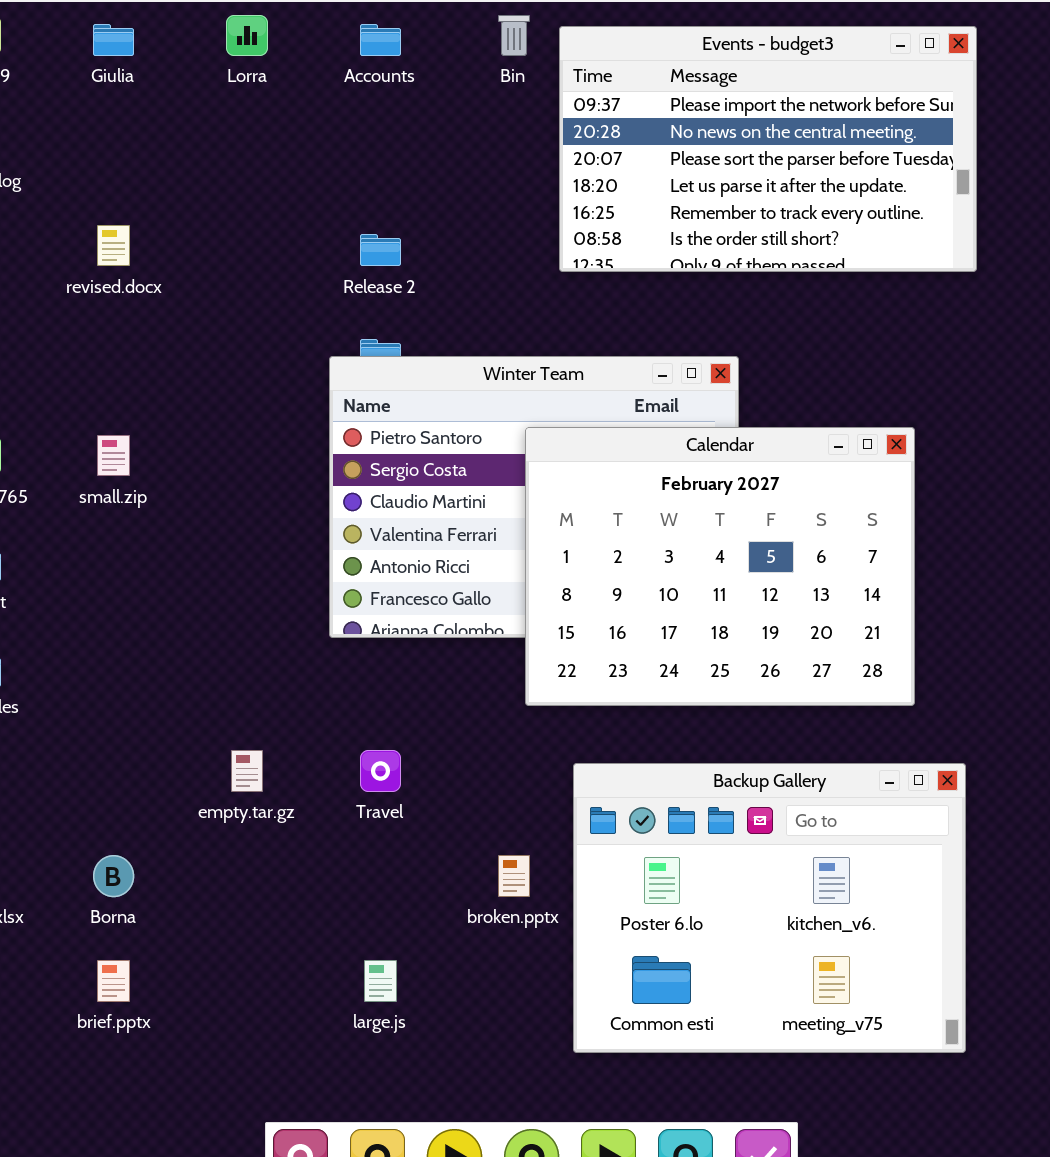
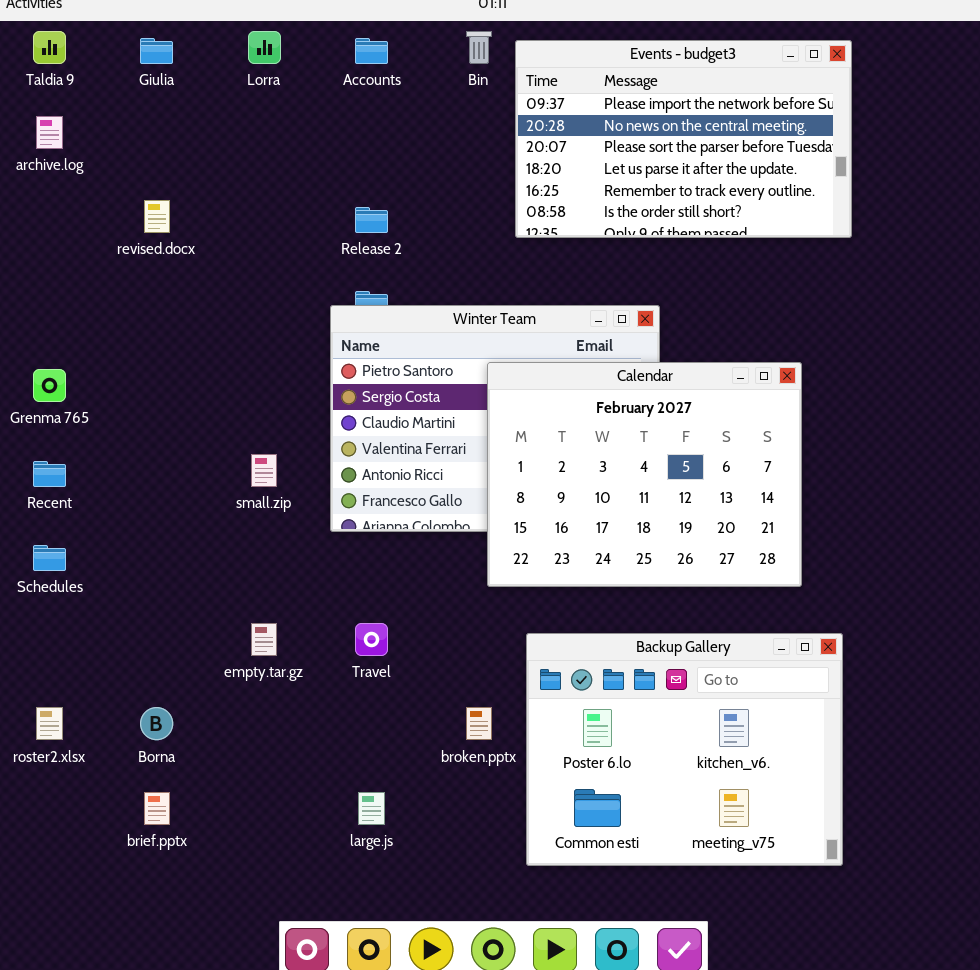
small.zip: [97,435,130,476] -> [251,454,277,487], moved

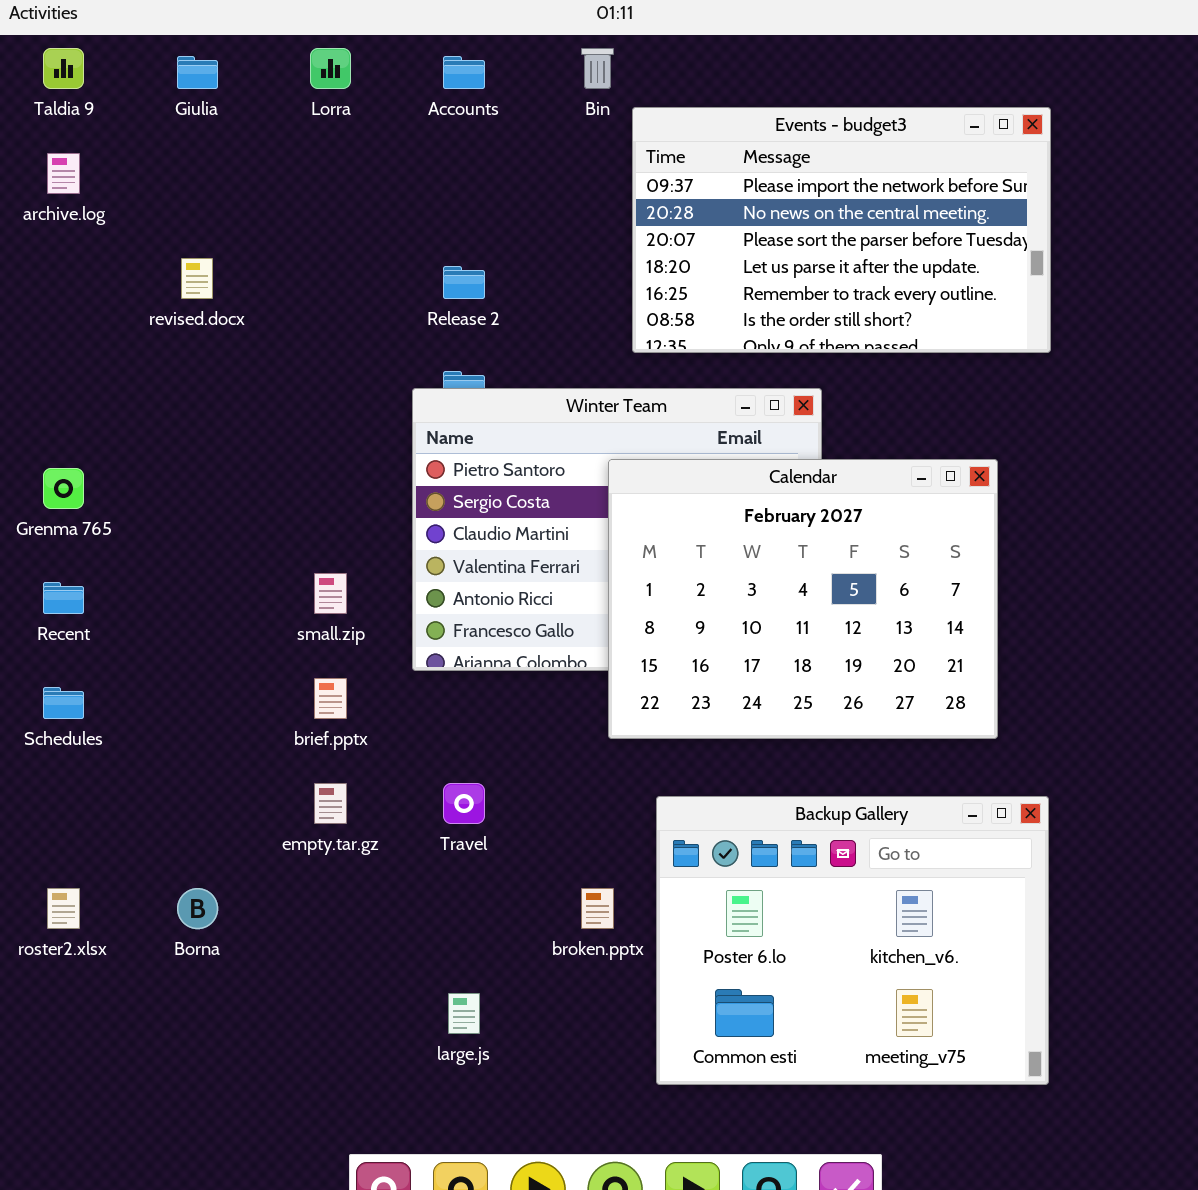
Events - budget3: [515,40,852,238] -> [632,107,1051,353], moved
brief.pptx: [144,792,170,825] -> [314,678,347,719], moved

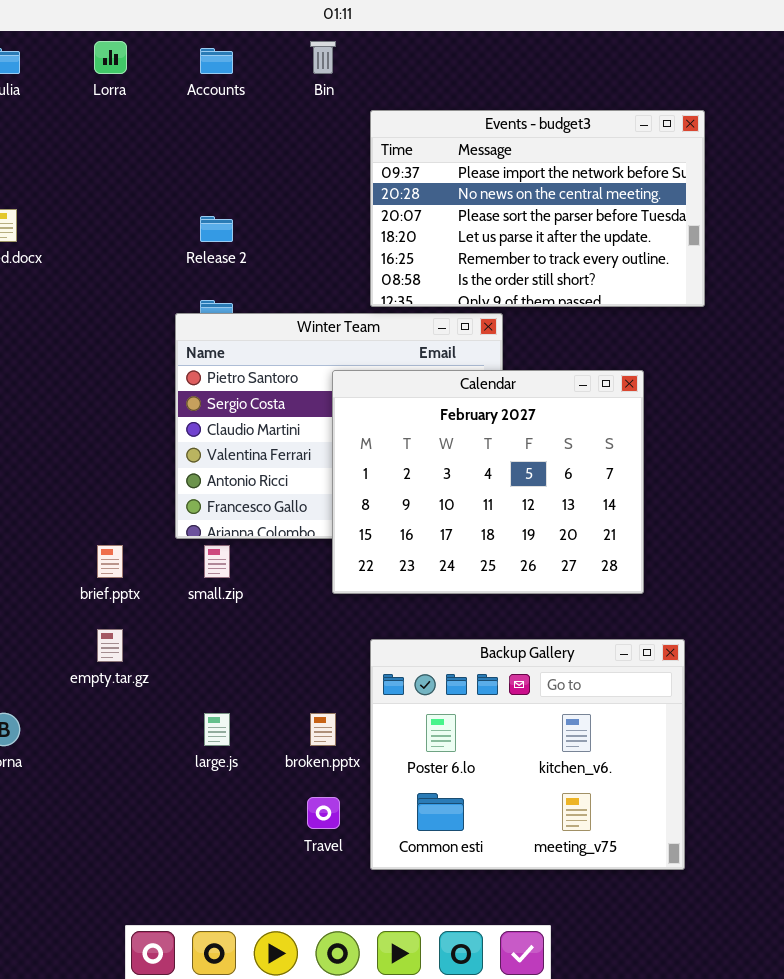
Events - budget3: [632,107,1051,353] -> [370,110,705,307], moved
small.zip: [314,573,347,614] -> [204,545,230,578], moved
Travel: [443,783,485,824] -> [307,797,340,829], moved
large.js: [448,993,480,1034] -> [204,713,230,746], moved

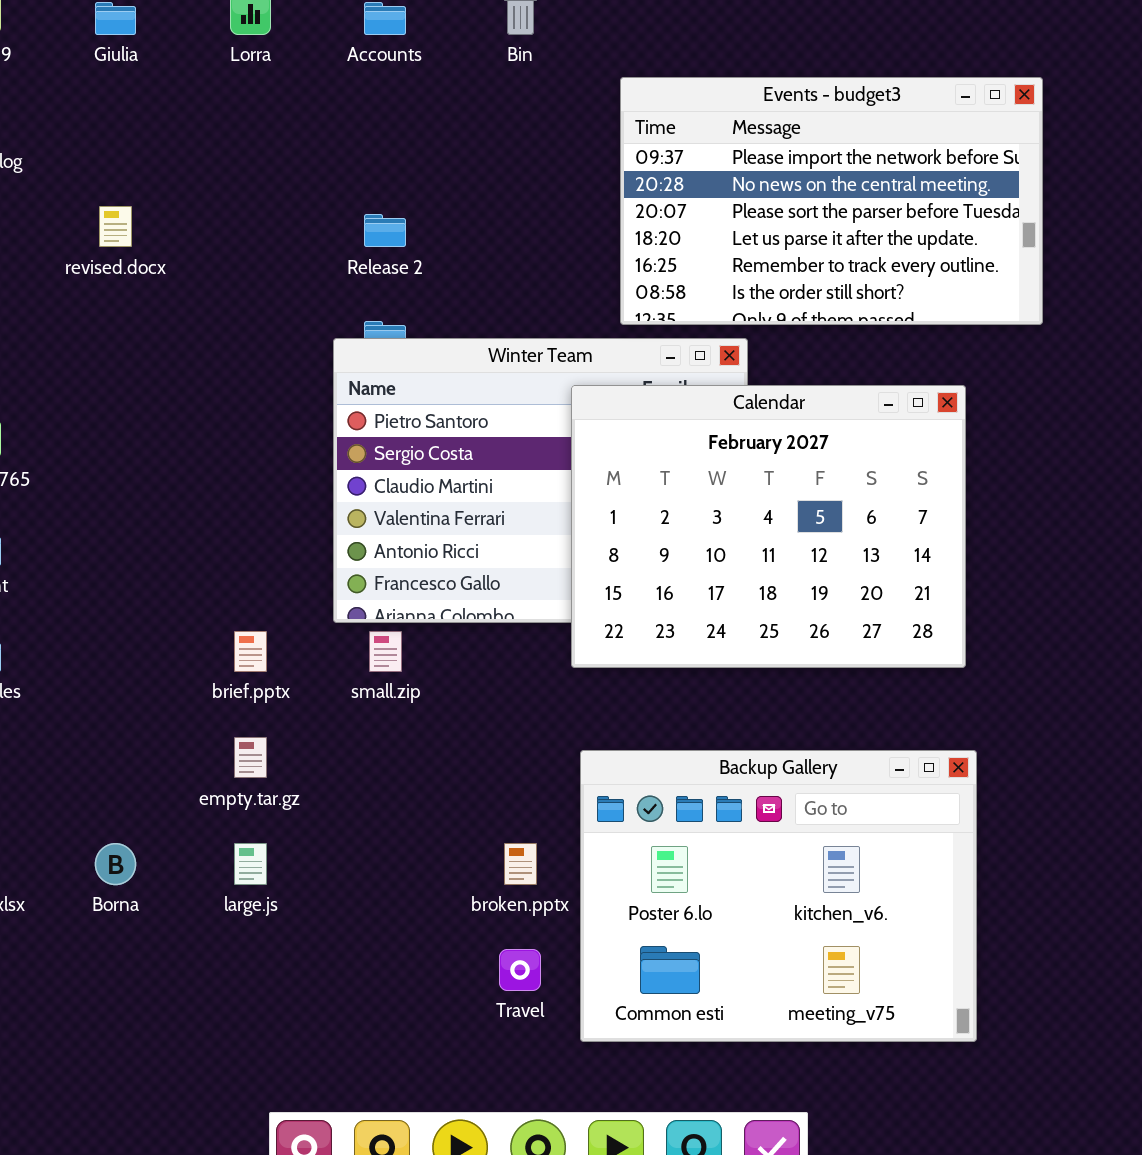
Events - budget3: [370,110,705,307] -> [620,77,1043,325], moved
Calendar: [332,370,644,594] -> [571,385,966,668], moved
large.js: [204,713,230,746] -> [234,843,267,885], moved

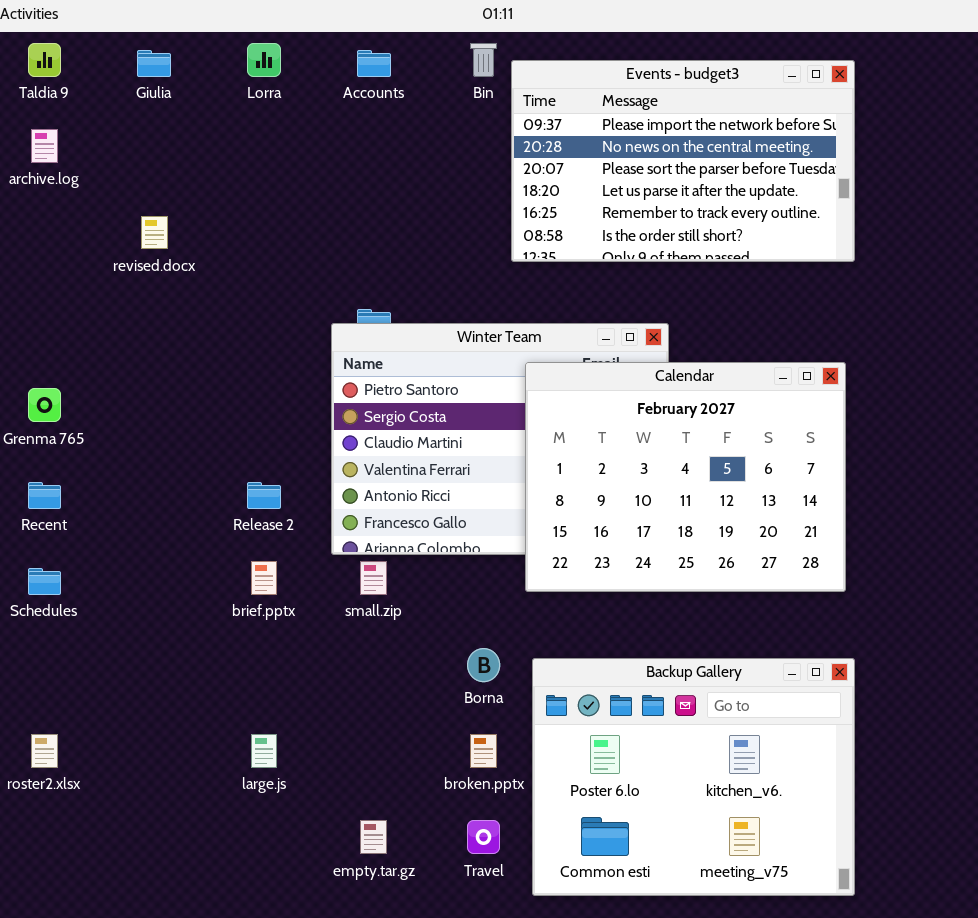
Events - budget3: [620,77,1043,325] -> [511,60,855,262], moved
Release 2: [364,214,406,247] -> [247,482,281,509], moved
empty.tar.gz: [234,737,267,778] -> [360,820,387,854], moved
Borna: [95,843,136,885] -> [467,648,500,682], moved

